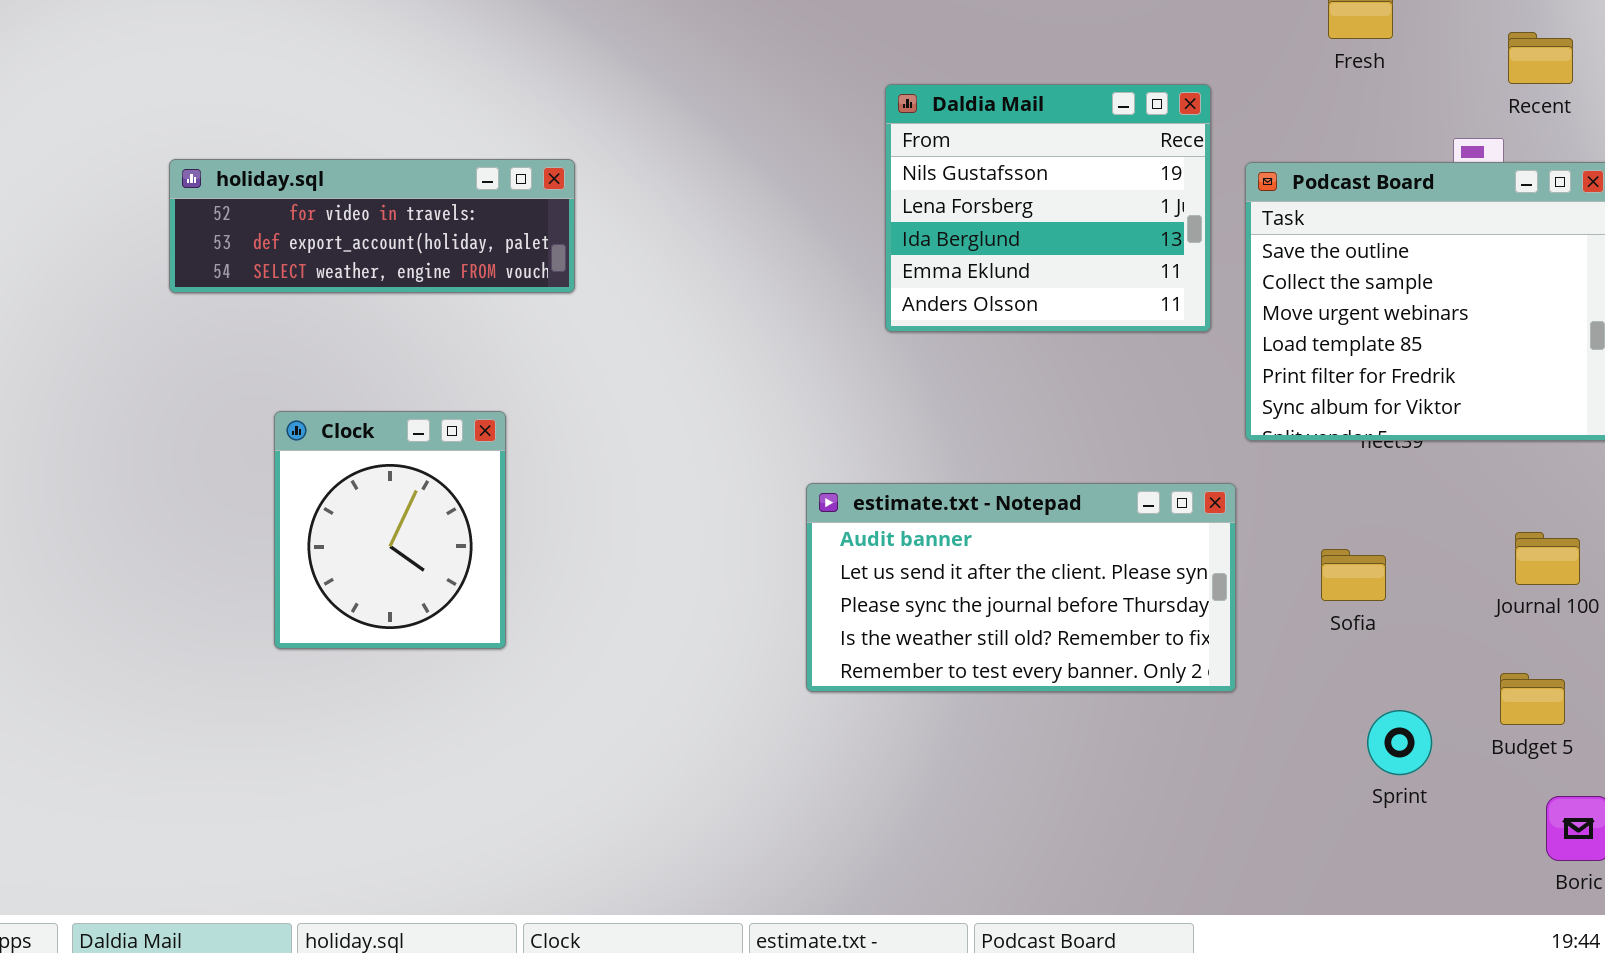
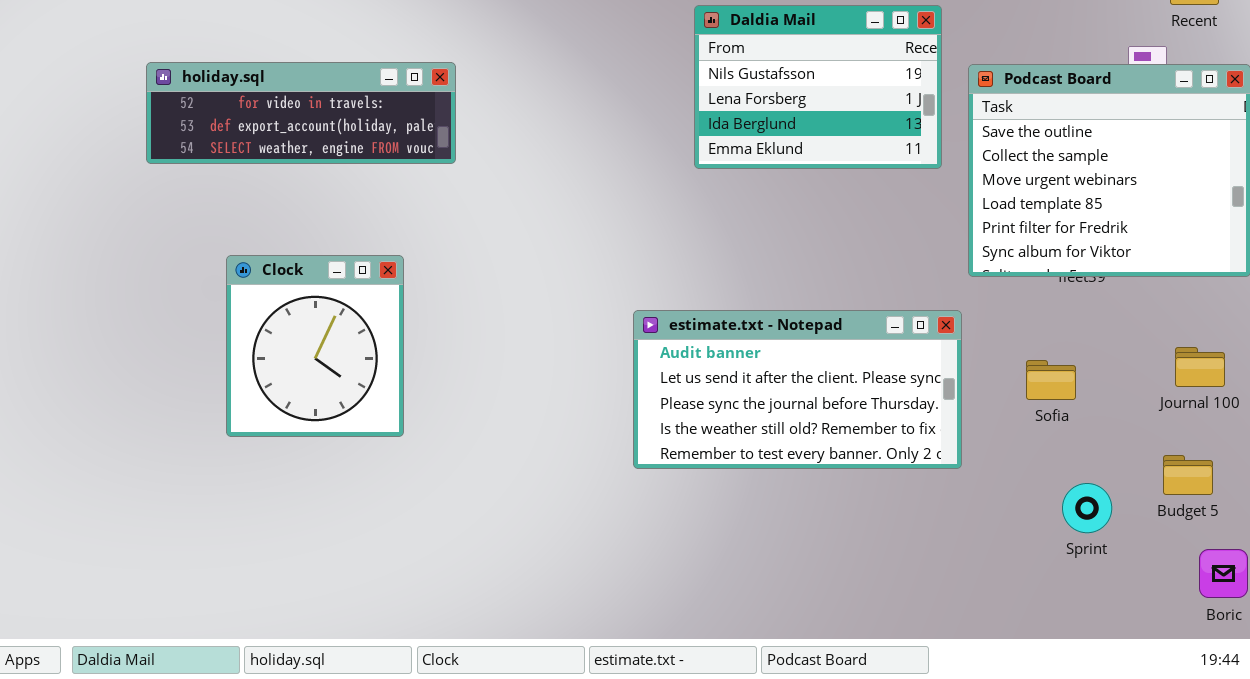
Daldia Mail: [885,84,1211,332] -> [694,5,942,169], resized

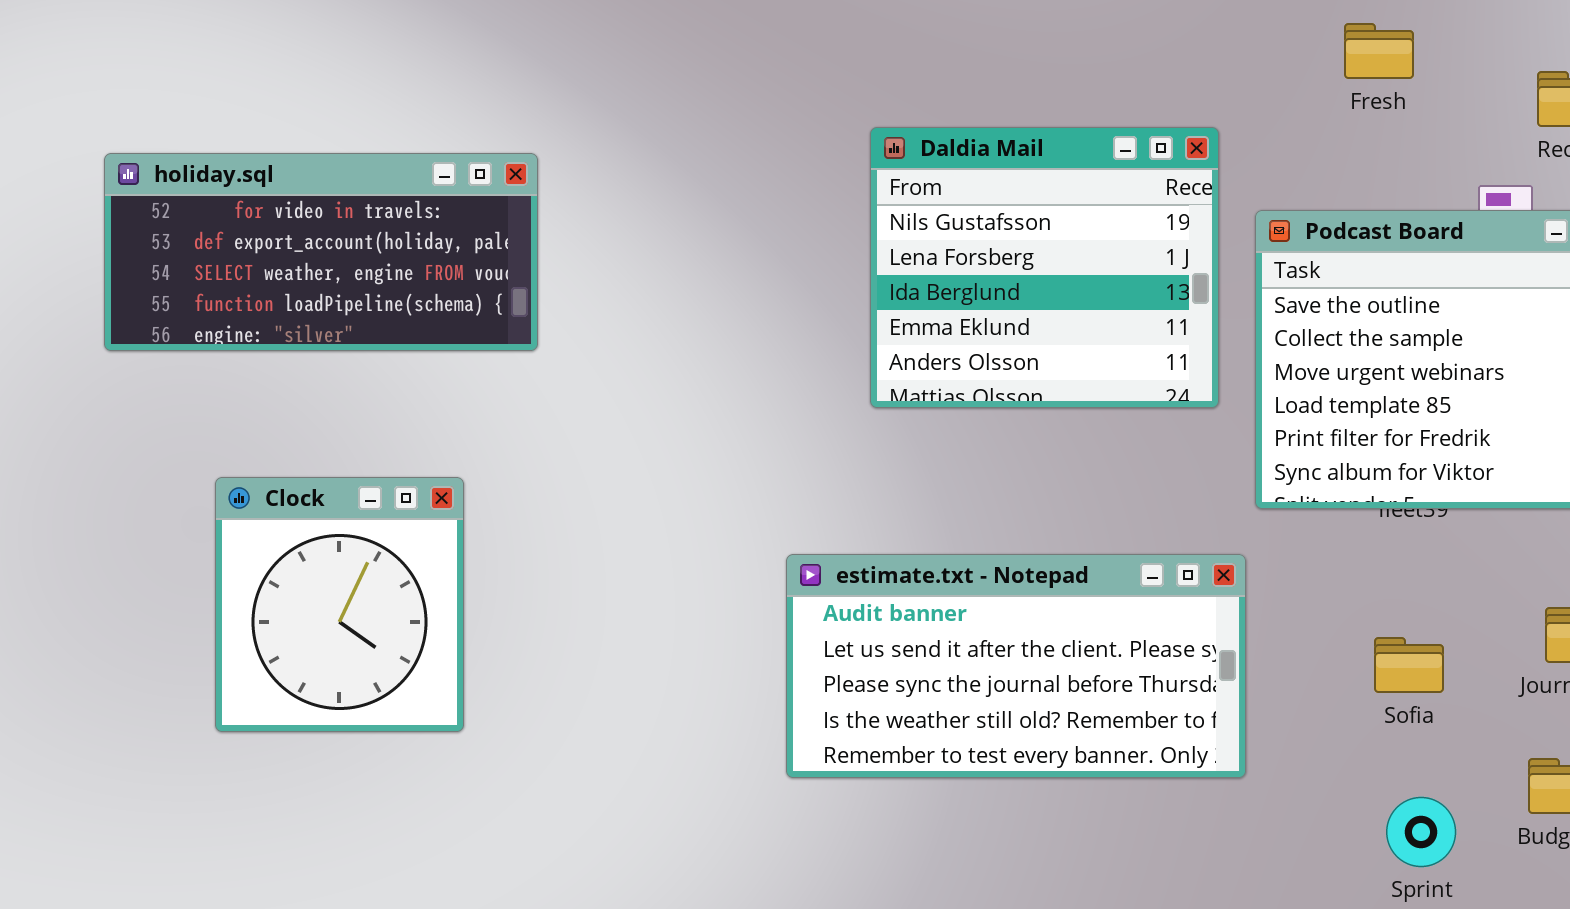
Daldia Mail: [694,5,942,169] -> [870,127,1219,408], resized
holiday.sql: [146,62,456,164] -> [104,153,538,351], resized
Sofia: [1026,360,1076,400] -> [1374,637,1444,693], moved

